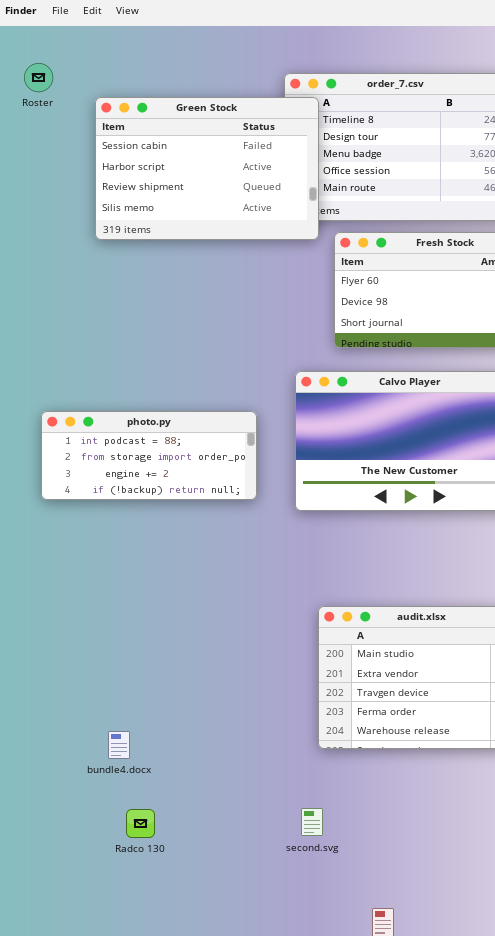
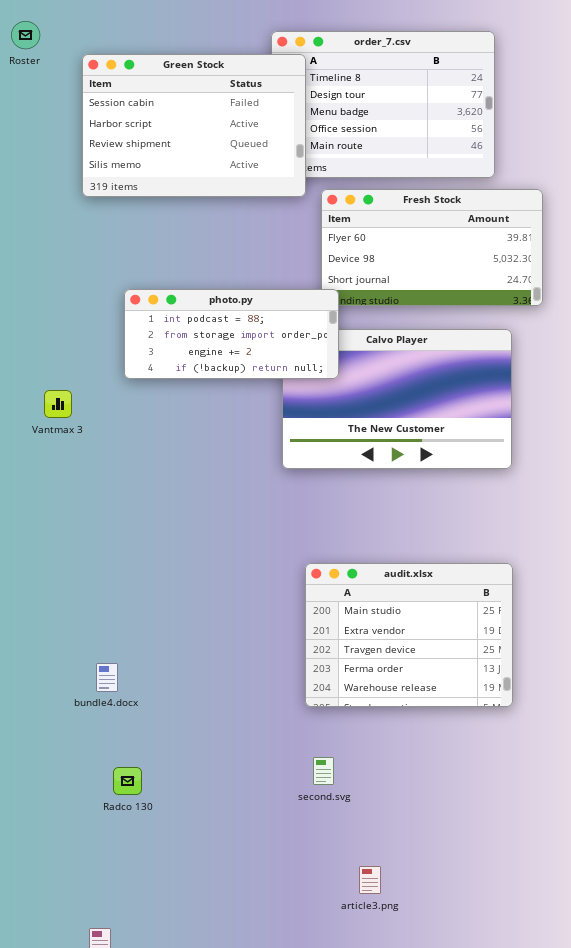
photo.py: [41,411,257,500] -> [124,289,339,379], moved
bundle4.docx: [108,731,130,759] -> [96,663,118,692], moved
second.svg: [301,808,323,836] -> [313,757,334,785], moved

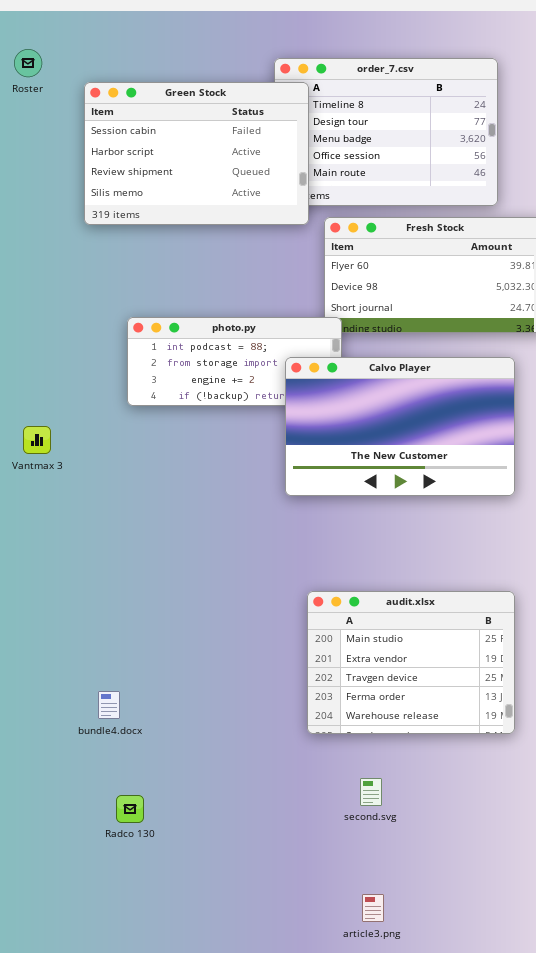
Calvo Player: [282,329,512,469] -> [285,357,515,496], raised
Vantmax 3: [44,390,72,418] -> [23,426,51,454], moved
second.svg: [313,757,334,785] -> [360,778,382,806], moved

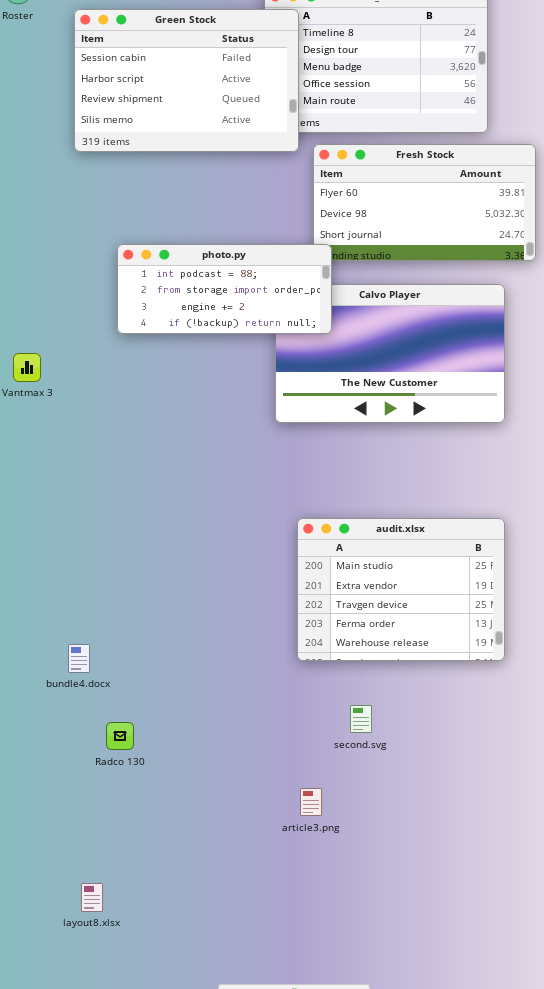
photo.py: [127,317,342,406] -> [117,244,332,334], raised
bundle4.docx: [98,691,120,719] -> [68,644,90,673], moved
article3.png: [362,894,384,922] -> [300,788,322,816], moved

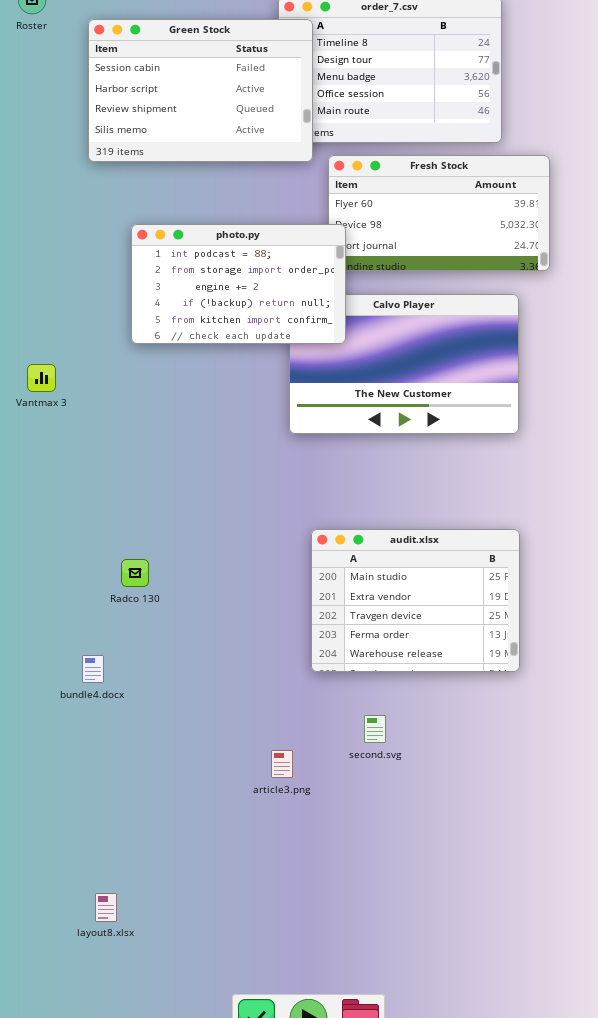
photo.py: [117,244,332,334] -> [131,224,346,344], resized
Radco 130: [106,722,134,750] -> [121,559,149,587], moved
article3.png: [300,788,322,816] -> [271,750,293,778], moved

